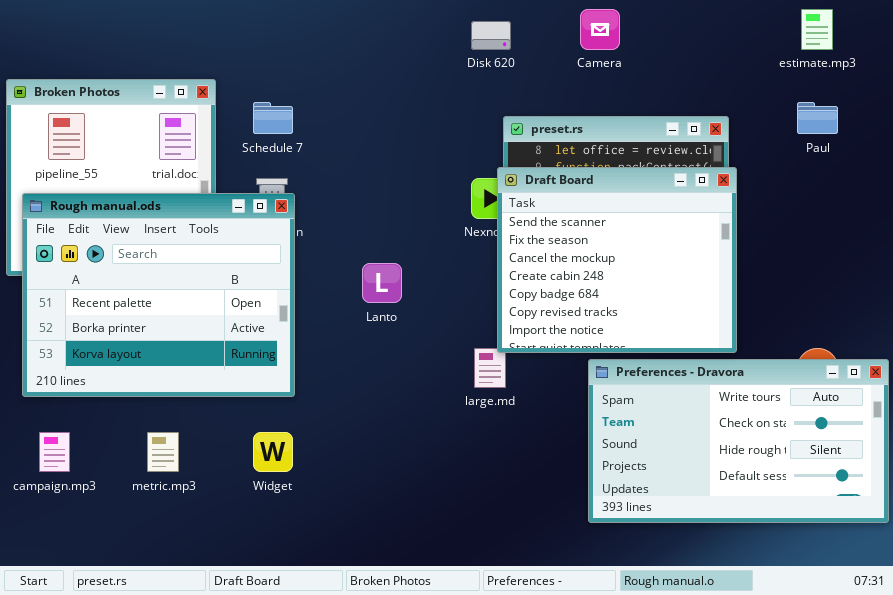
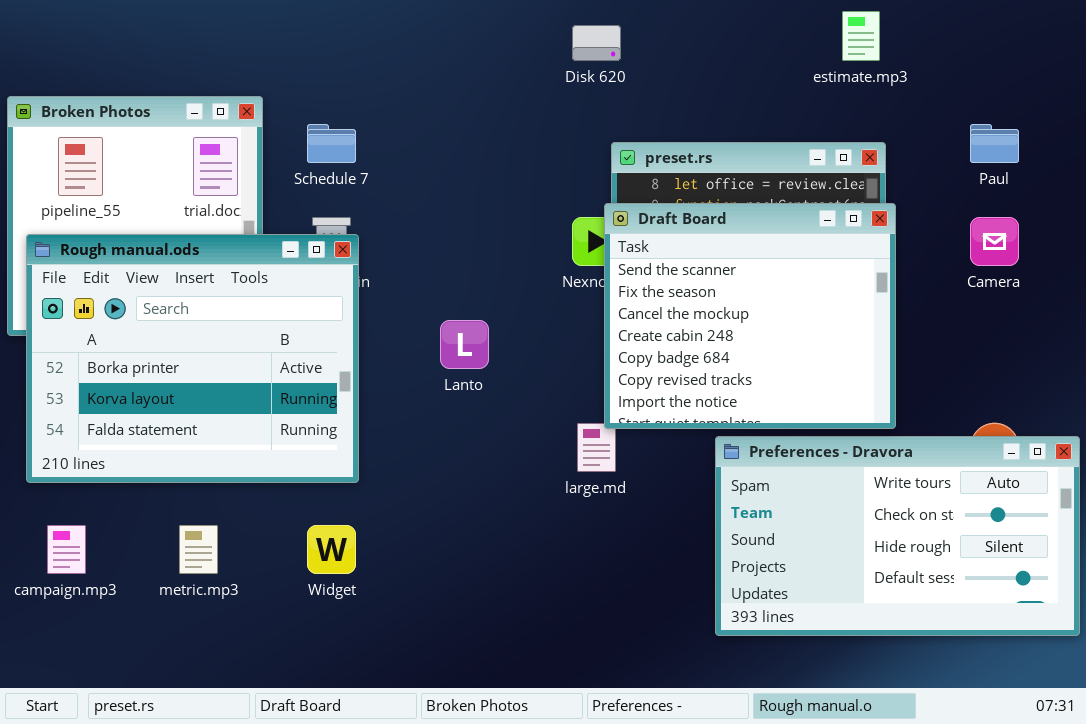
Camera: [580,9,620,50] -> [970,217,1019,266], moved
estimate.mp3: [801,9,833,50] -> [842,11,880,61], moved
Rough manual.ods: [22,193,295,397] -> [26,234,359,483], scrolled down 1 row

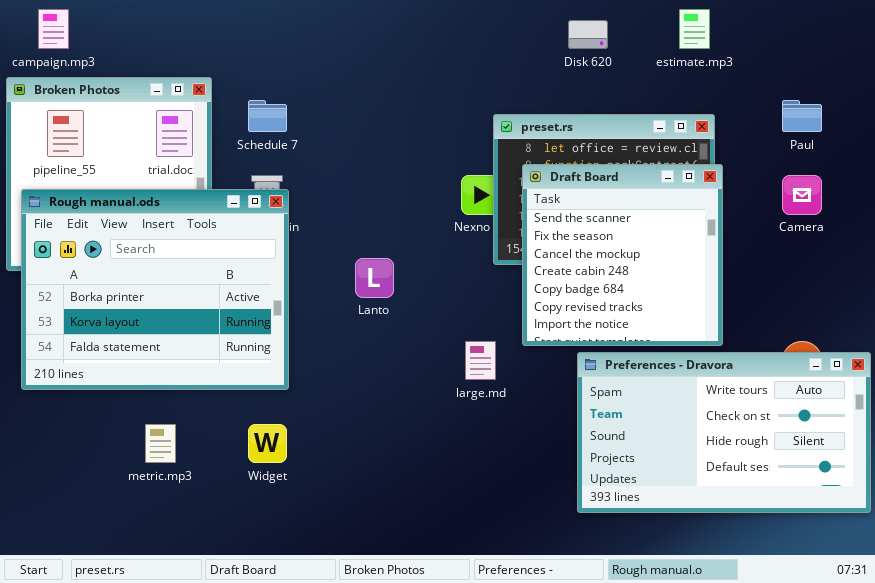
Disk 620: [572,25,621,61] -> [568,20,608,49], moved
Draft Board: [604,203,896,429] -> [522,164,723,346], resized
campaign.mp3: [47,525,86,574] -> [38,9,69,49], moved

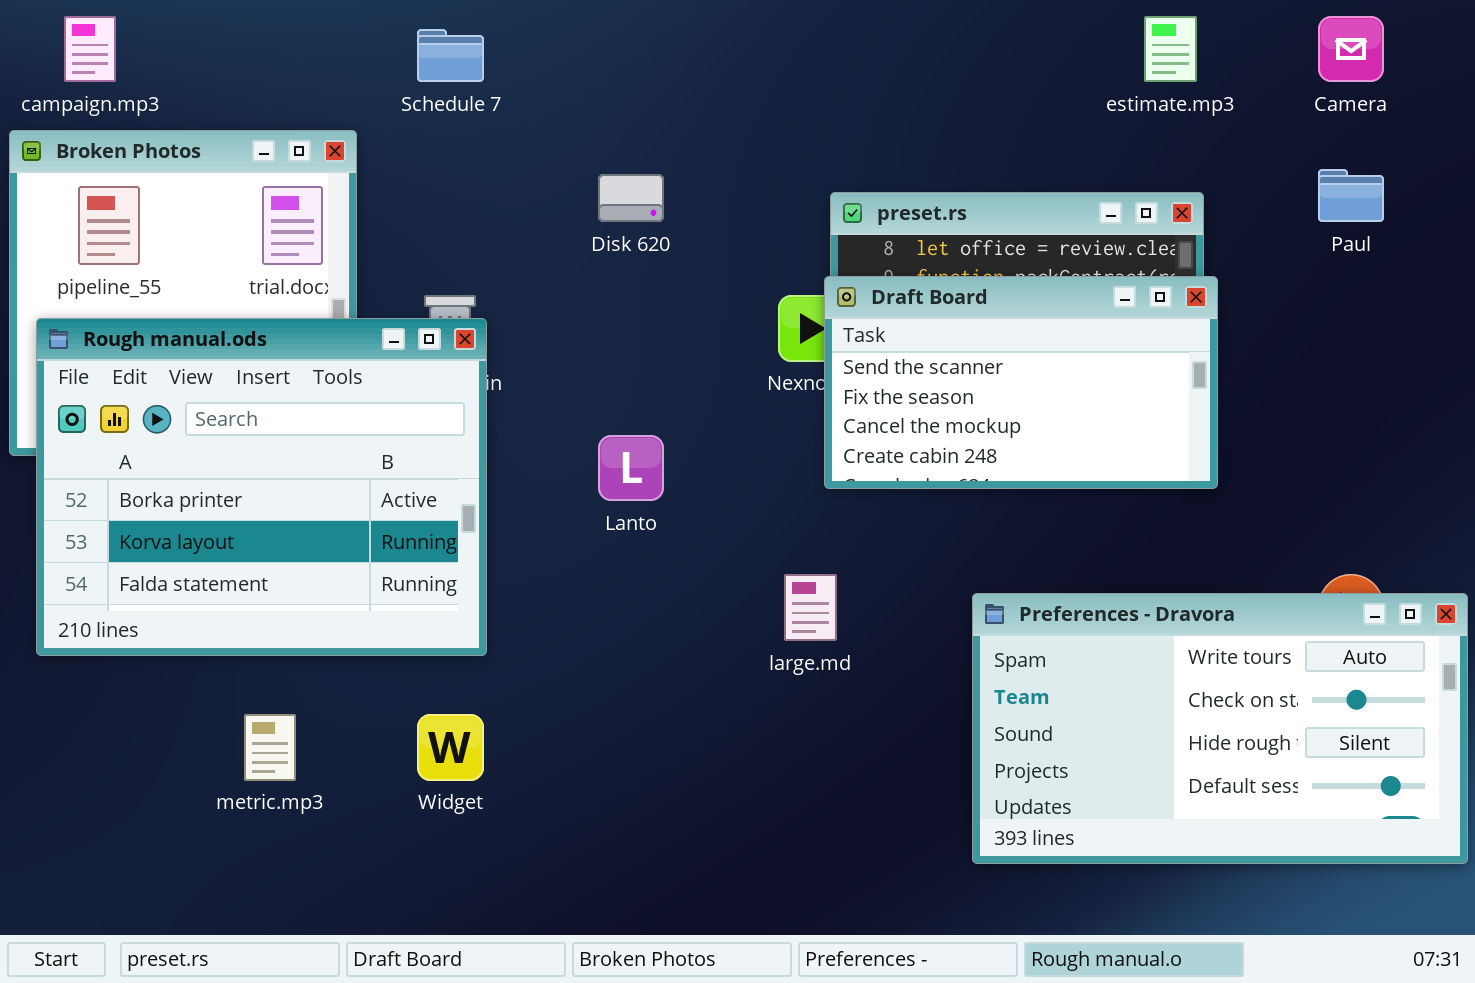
Disk 620: [568,20,608,49] -> [598,174,664,222], moved
Schedule 7: [248,100,287,132] -> [417,29,484,82], moved
Draft Board: [522,164,723,346] -> [824,276,1218,489], resized
Camera: [782,175,822,215] -> [1318,16,1384,82], moved

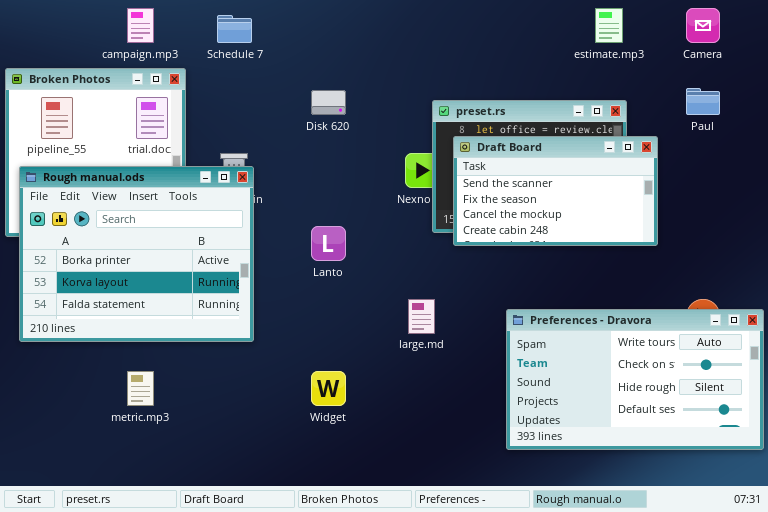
campaign.mp3: [64,16,116,82] -> [127,8,154,43], moved
Draft Board: [824,276,1218,489] -> [453,136,658,246], moved
Widget: [417,714,484,781] -> [311,371,346,406], moved

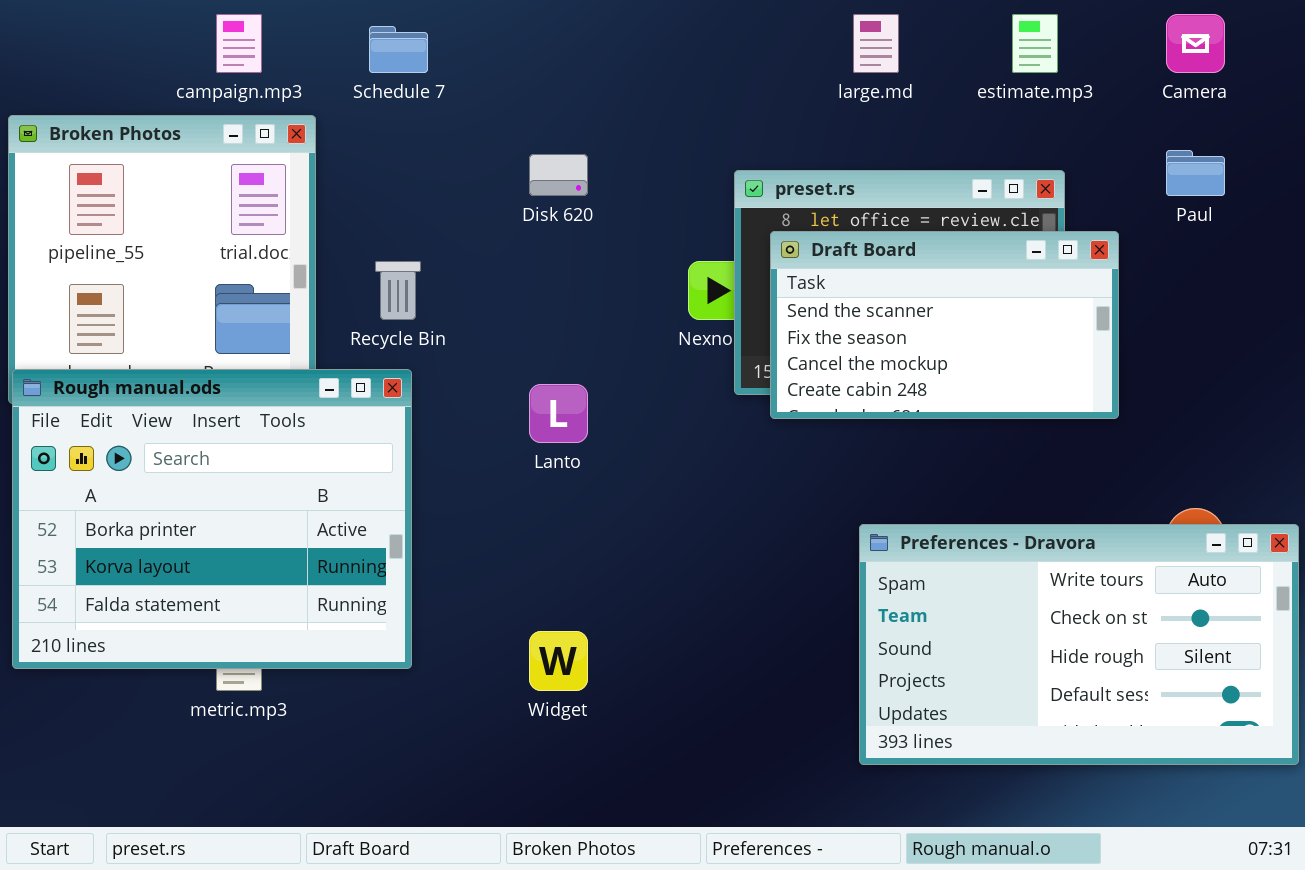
Rough manual.ods: [19,166,254,342] -> [12,369,412,669], moved
large.md: [408,299,435,334] -> [853,14,899,73], moved

